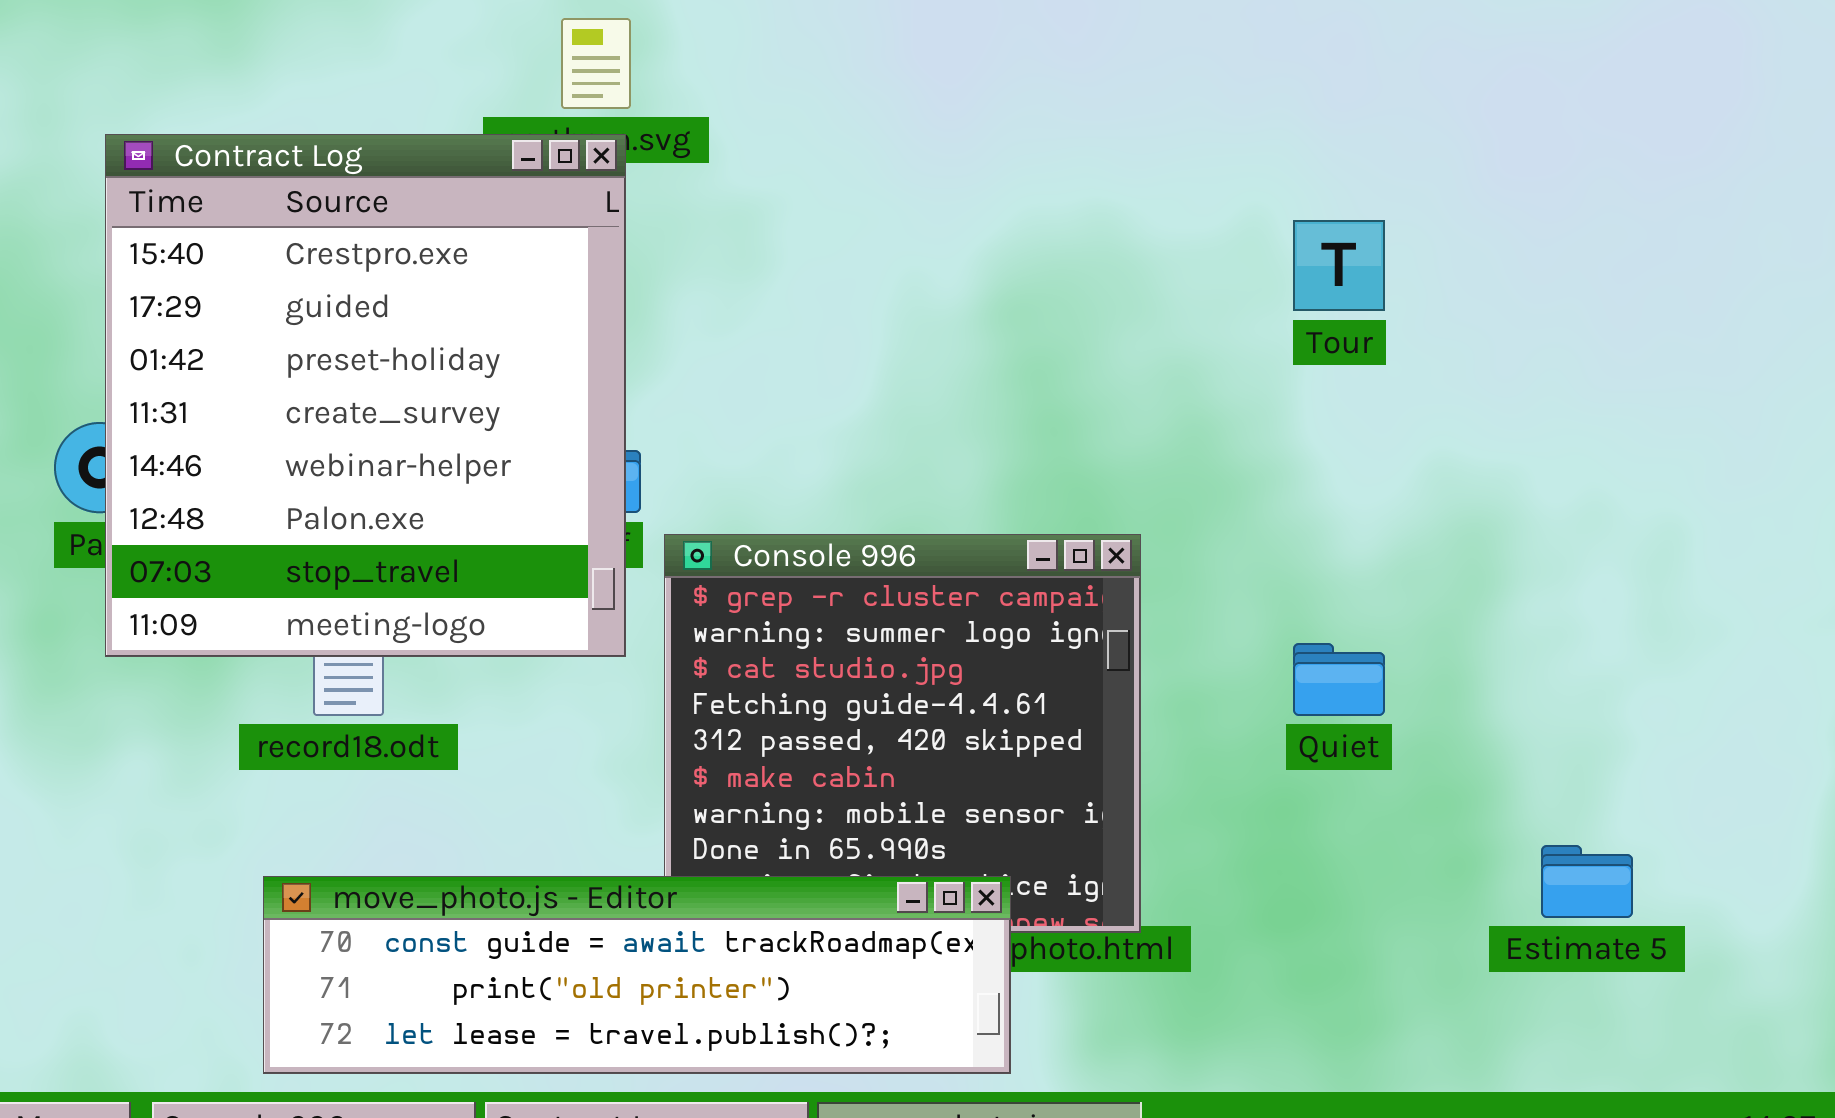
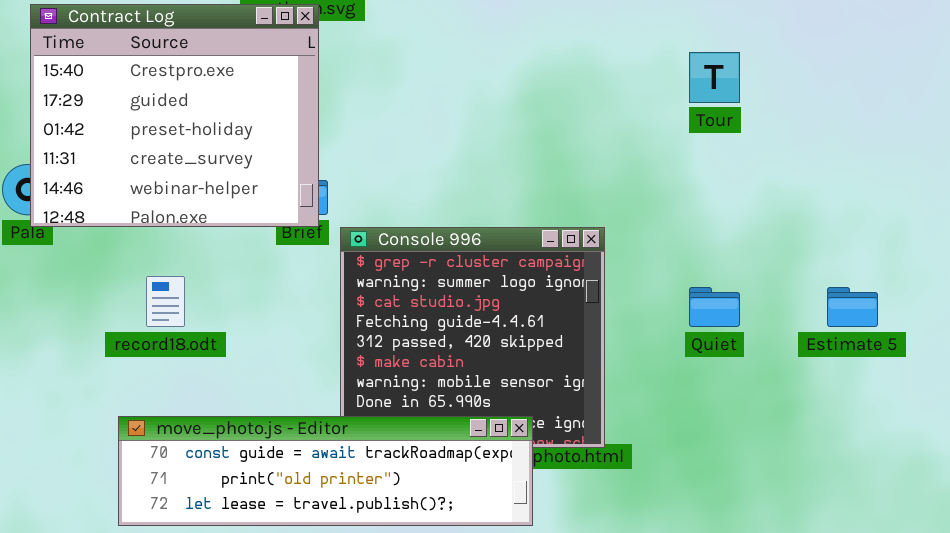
Contract Log: [105,134,626,657] -> [30,4,319,227], resized
Estimate 5: [1541,845,1633,918] -> [827,287,878,327], moved

